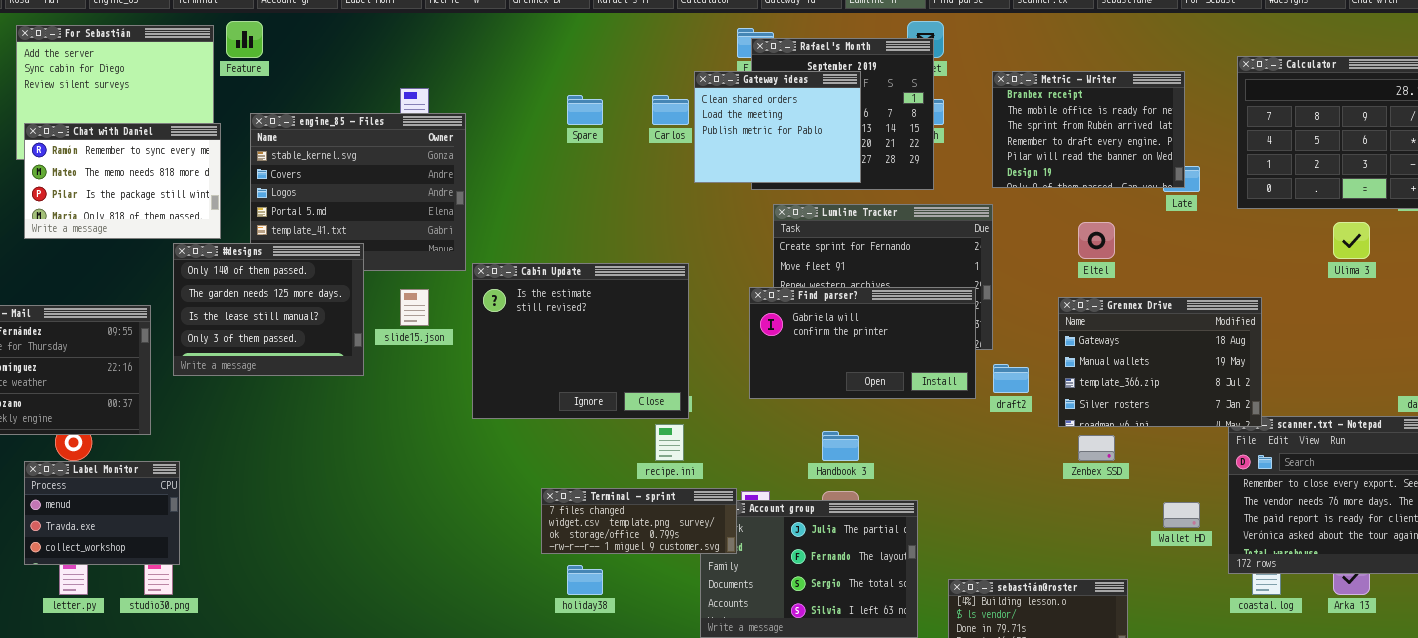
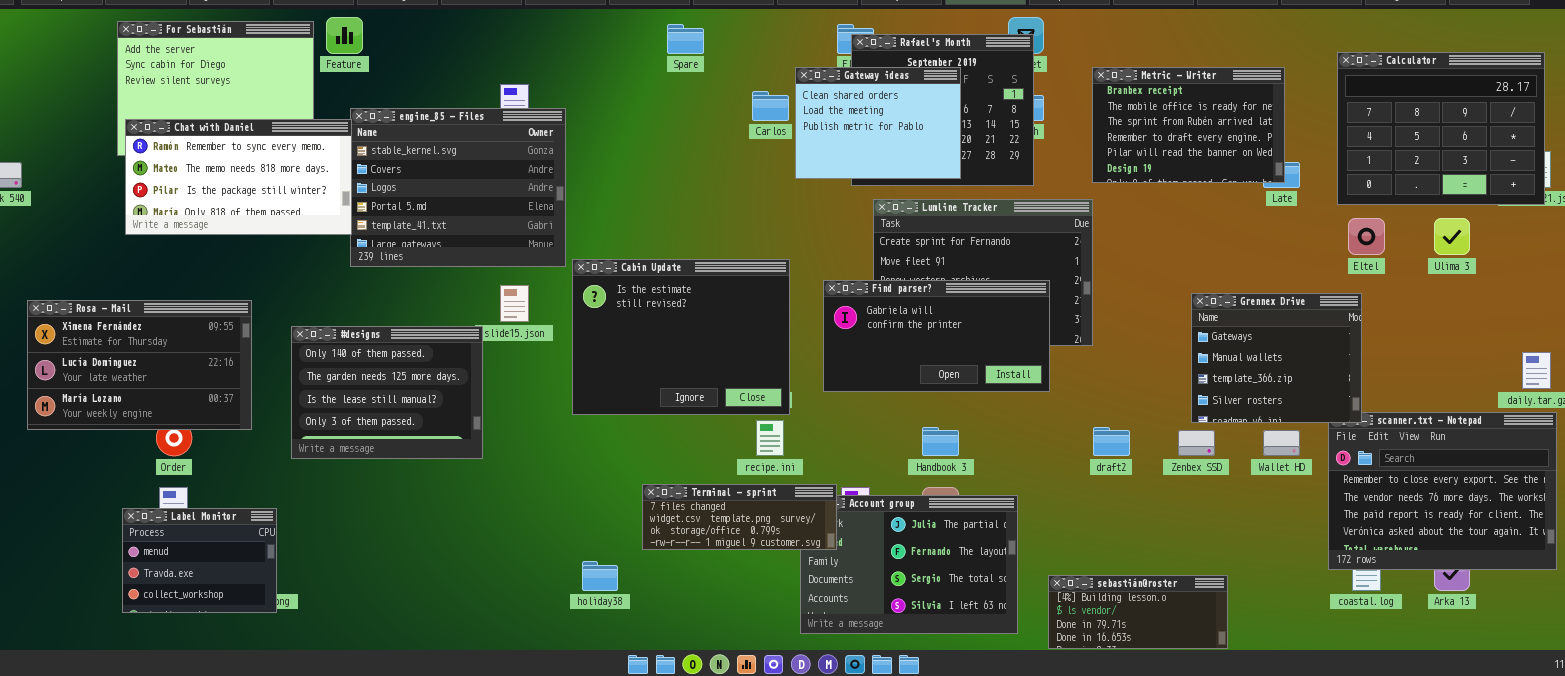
Spare: [567,95,603,125] -> [667,24,704,54], moved
Chat with Daniel: [24,123,221,239] -> [125,119,352,235], resized
Eltel: [1078,222,1115,259] -> [1348,218,1385,255], moved
#designs: [173,243,364,376] -> [291,326,483,459], moved
Find parser?: [749,287,976,399] -> [823,280,1050,392], moved
Grennex Drive: [1058,297,1262,427] -> [1191,293,1362,423], resized
draft2: [993,364,1029,393] -> [1093,427,1130,456], moved
Label Monitor: [24,461,180,565] -> [122,508,277,613], moved
Wallet HD: [1163,502,1200,528] -> [1263,430,1300,456], moved
holiday38: [567,565,603,595] -> [582,561,618,591], moved

